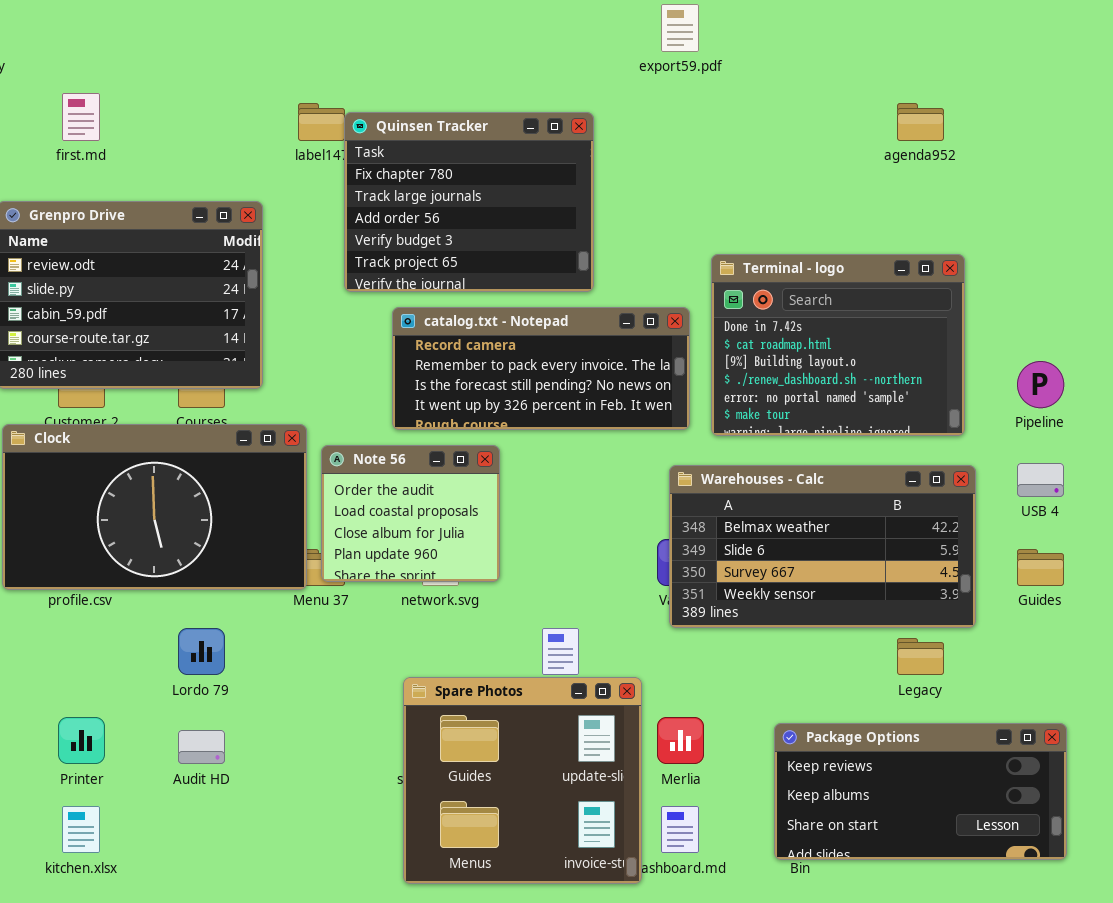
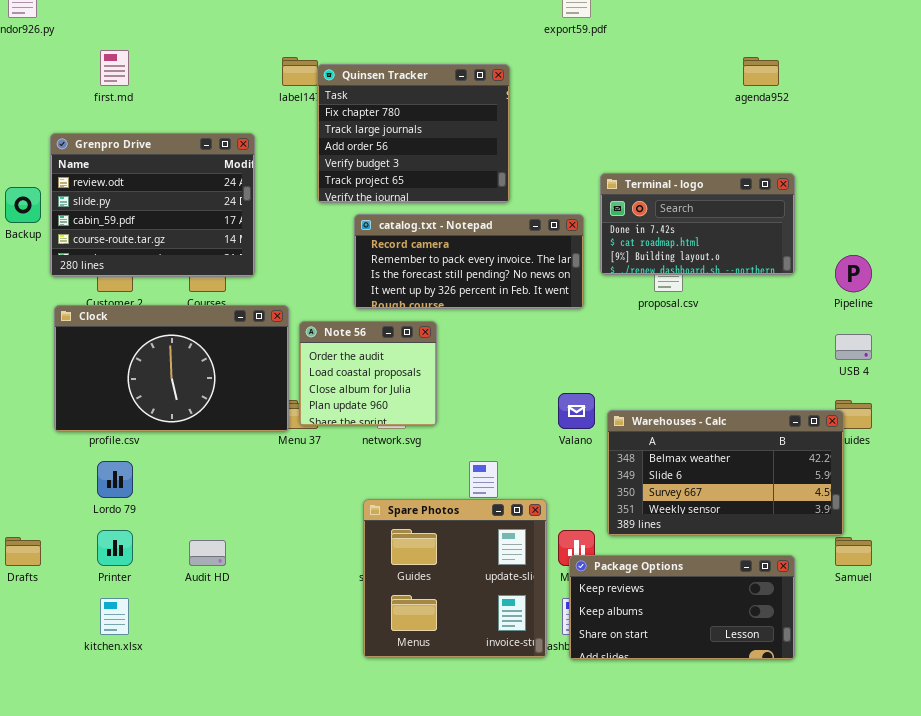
Terminal - logo: [711,254,965,436] -> [600,173,795,275], resized
Warehouses - Calc: [669,465,976,628] -> [607,410,844,536], moved
Lordo 79: [178,628,225,675] -> [97,461,133,498], moved
Package Options: [774,723,1067,860] -> [569,555,795,660], moved

